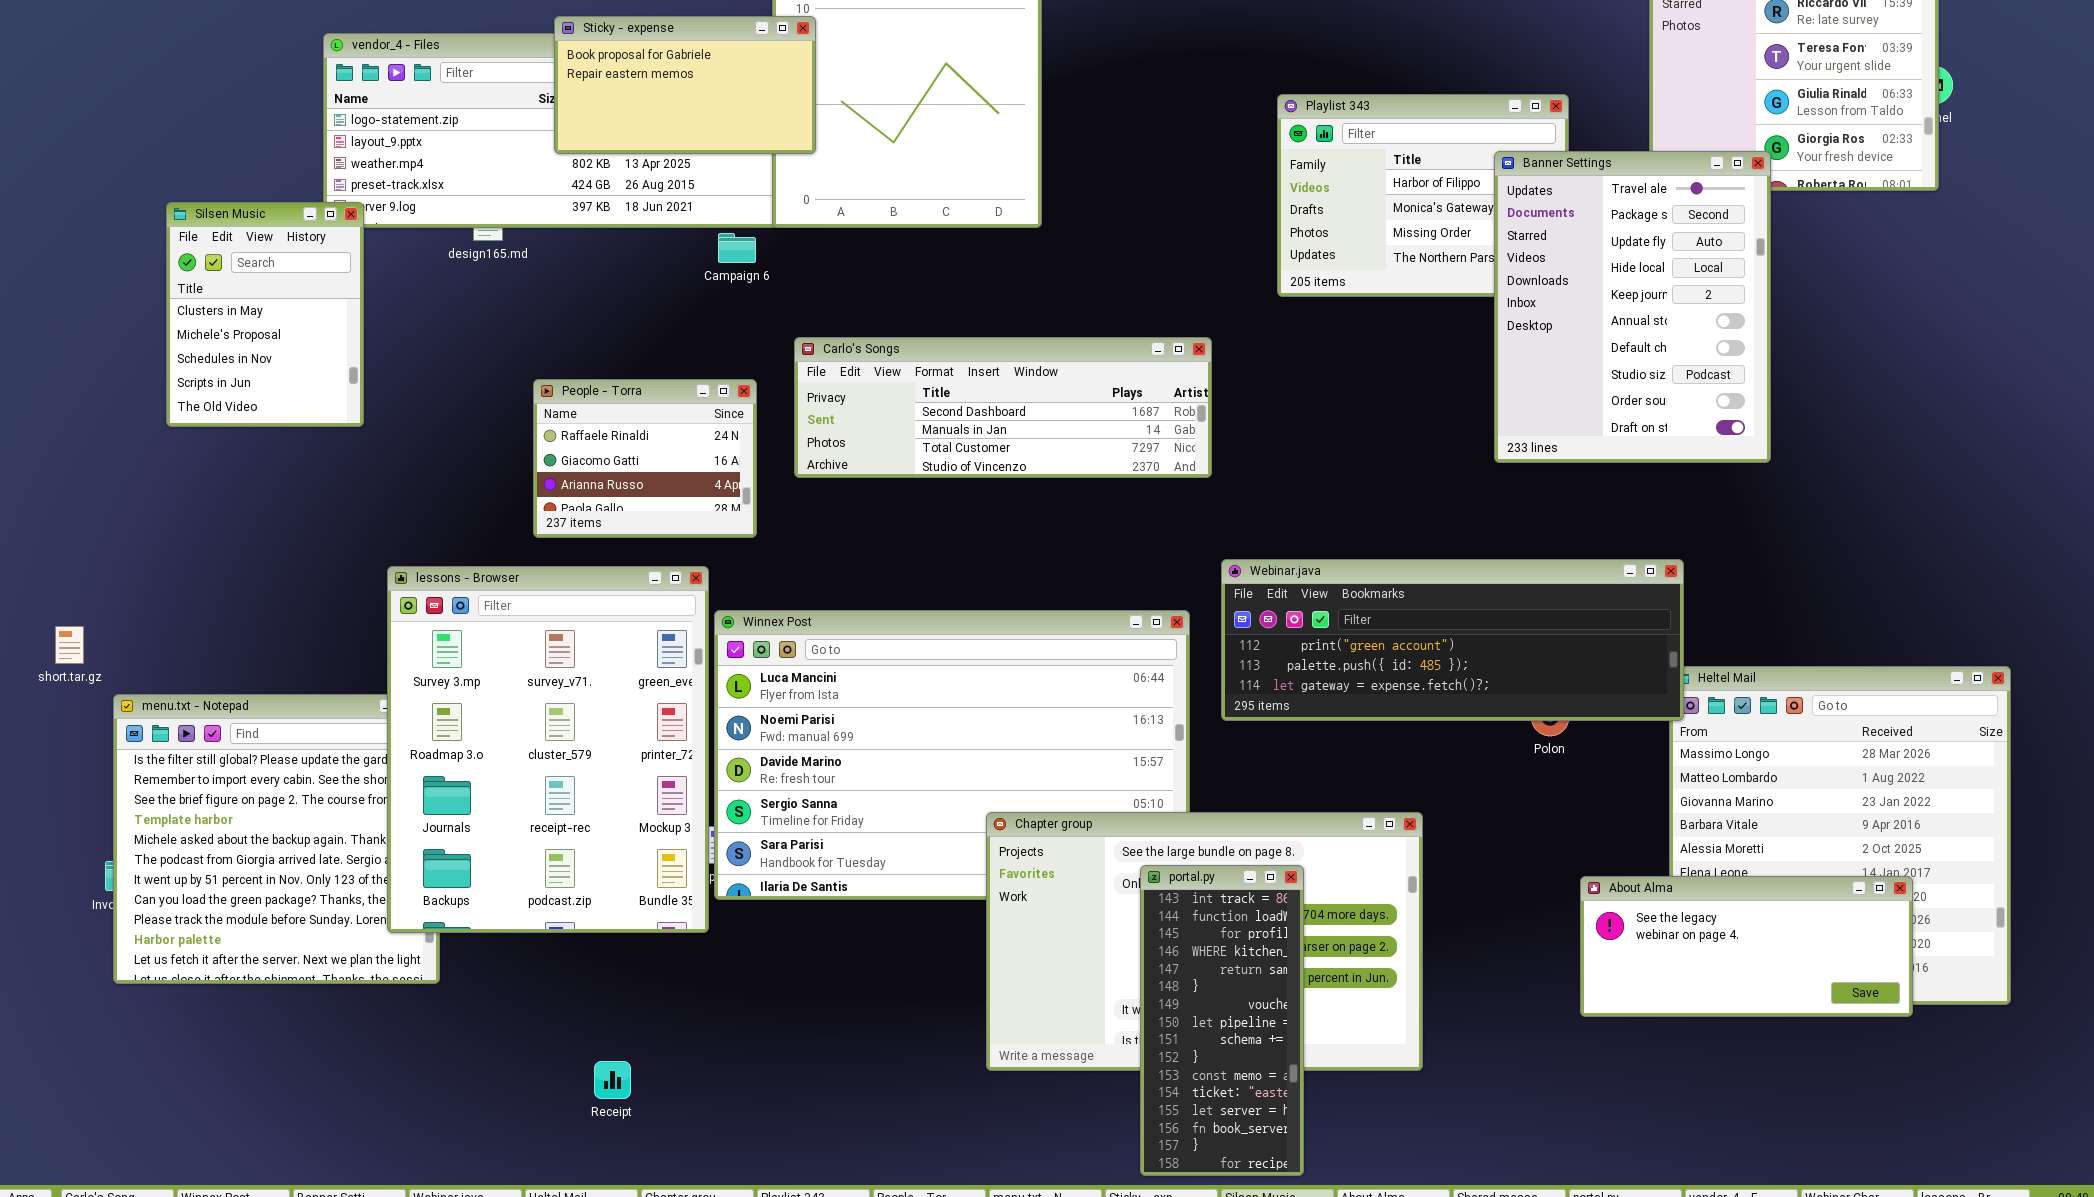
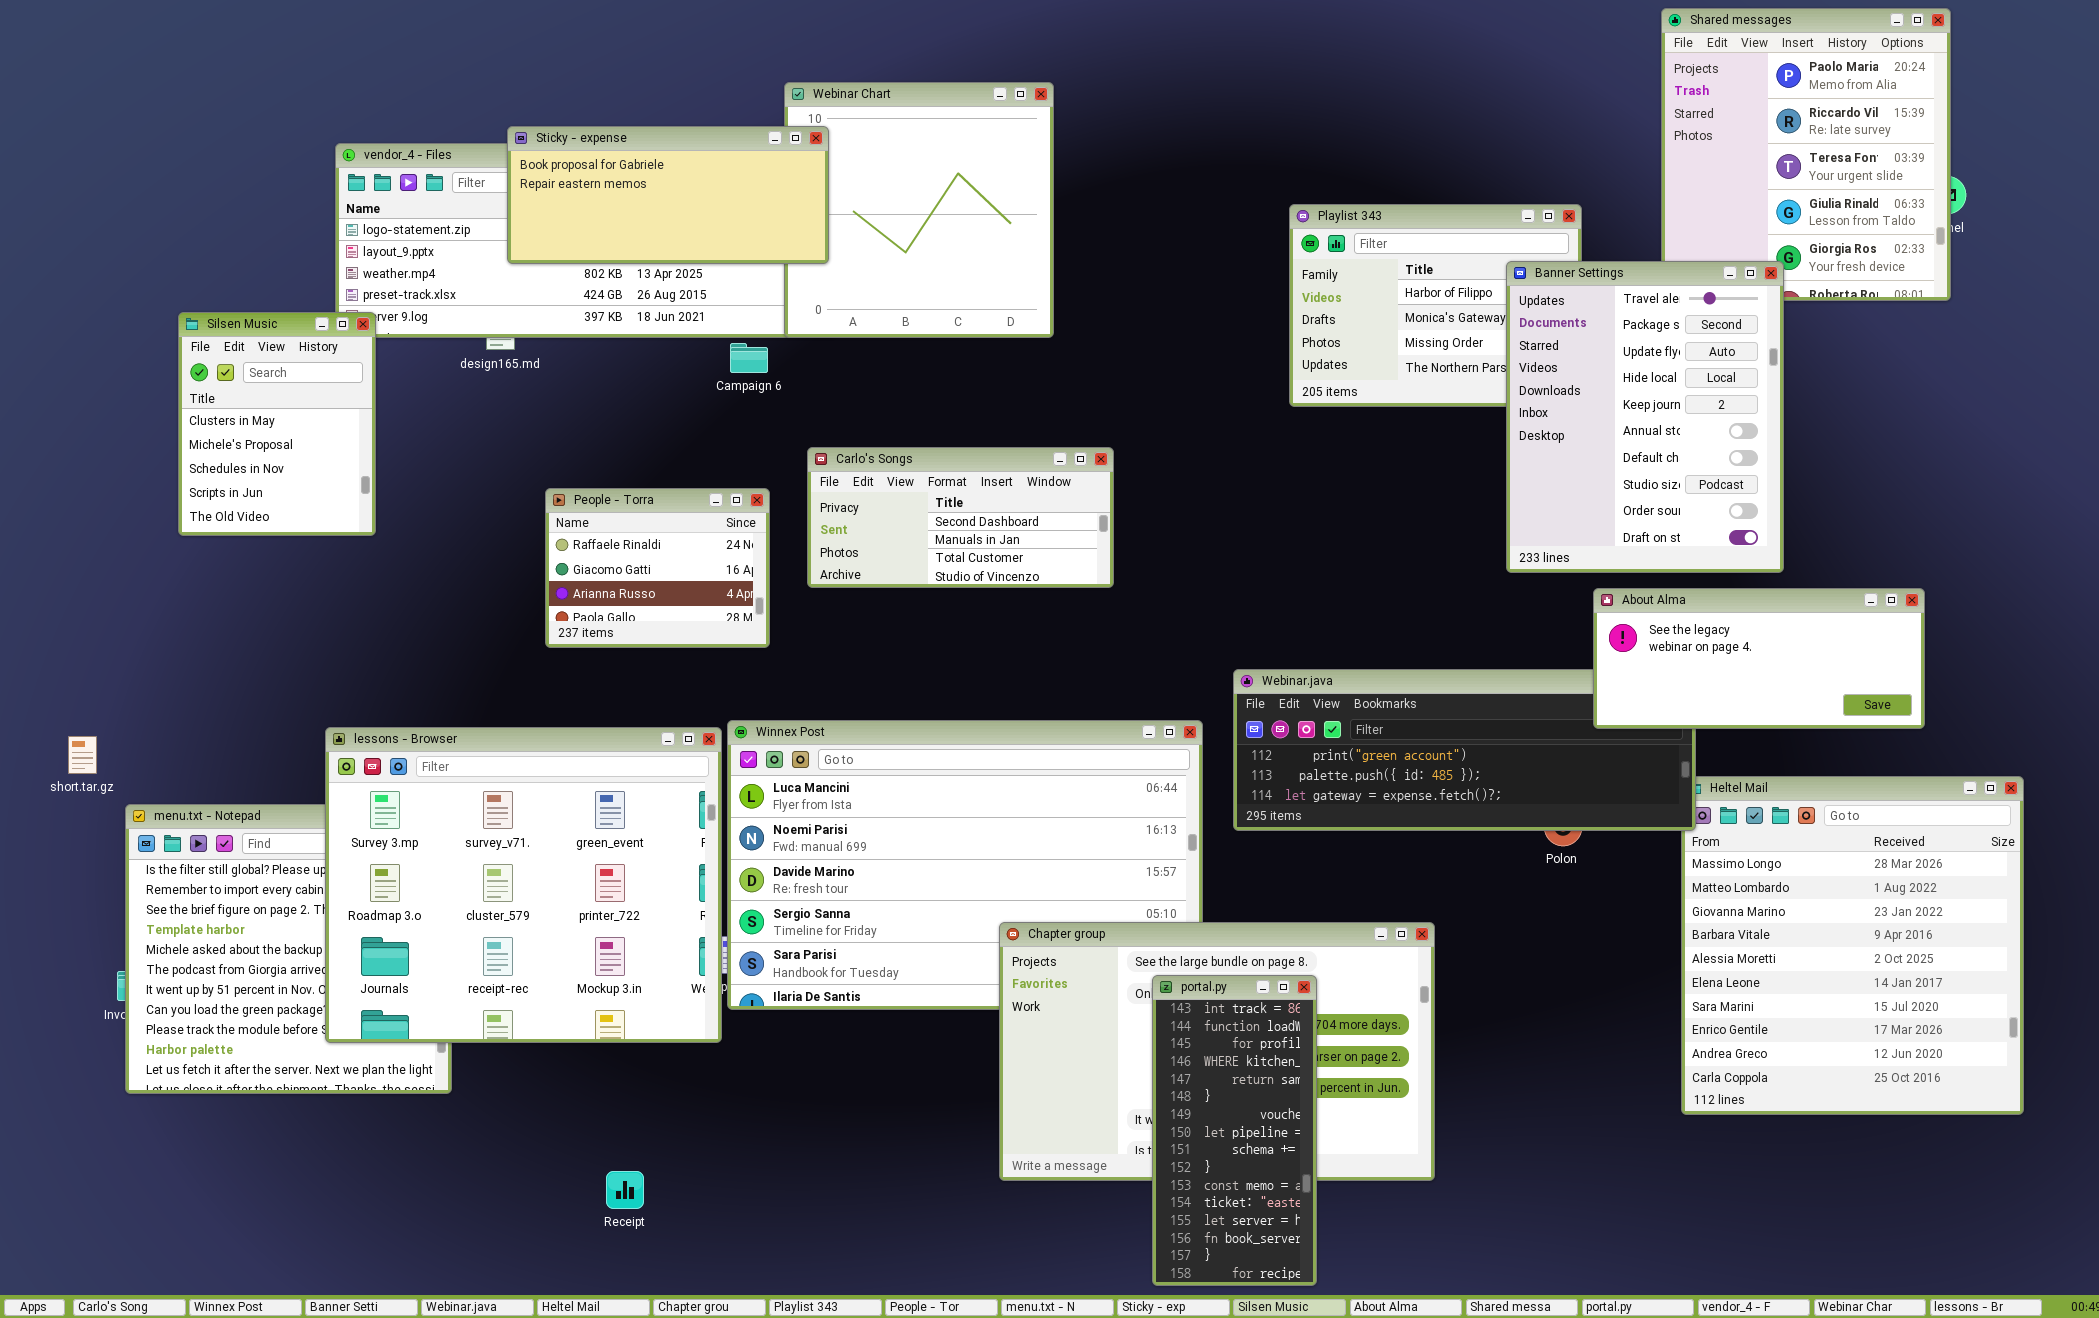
Sticky - expense: [554,16,816,154] -> [507,126,829,264], resized
Carlo's Songs: [794,337,1212,478] -> [807,447,1114,588], resized
lessons - Browser: [387,566,709,933] -> [325,727,722,1043], resized
About Alma: [1580,876,1913,1017] -> [1593,588,1925,729], moved

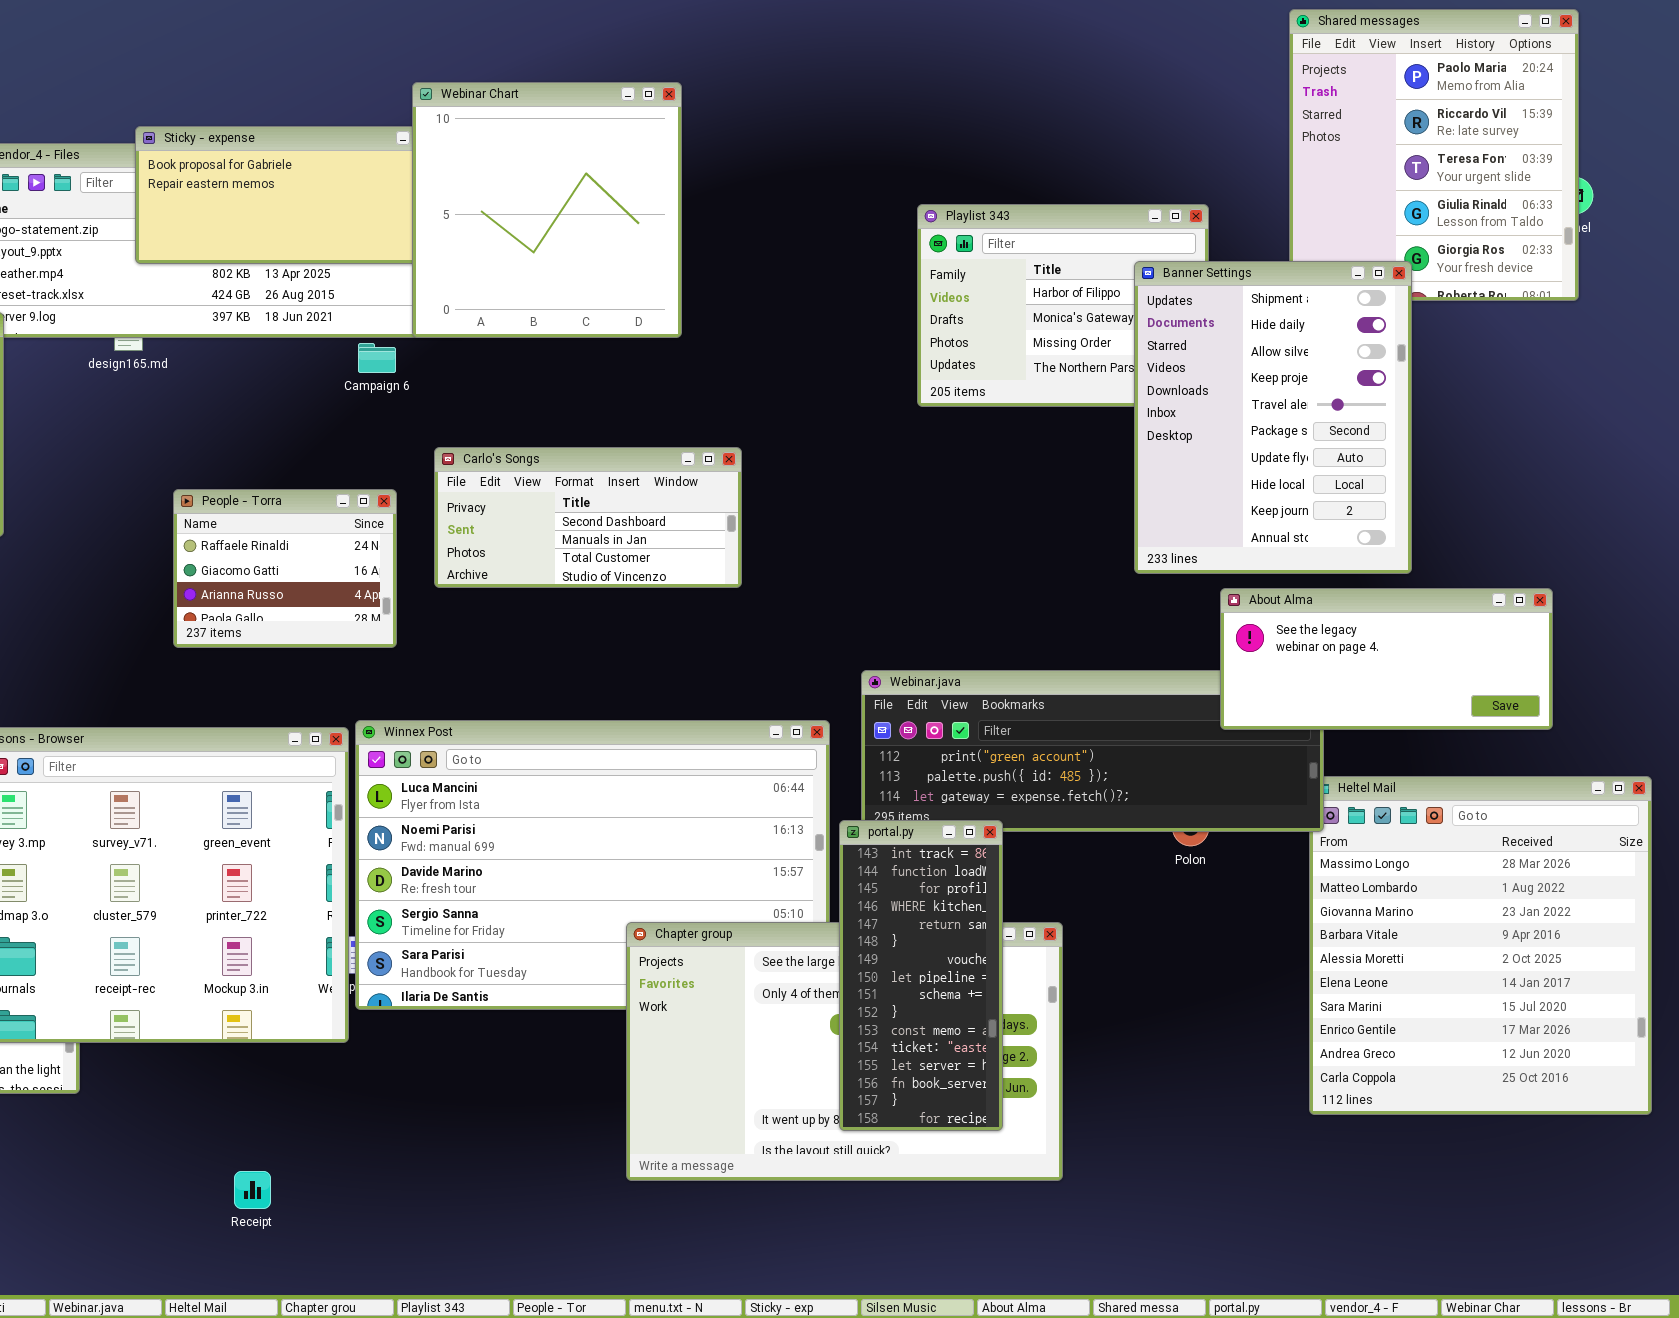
Webinar Chart: [784,82,1054,338] -> [412,82,682,338], raised
Banner Settings: [1506,261,1784,573] -> [1134,261,1412,574], scrolled up 4 rows
portal.py: [1152,975,1317,1286] -> [839,820,1003,1131], moved

